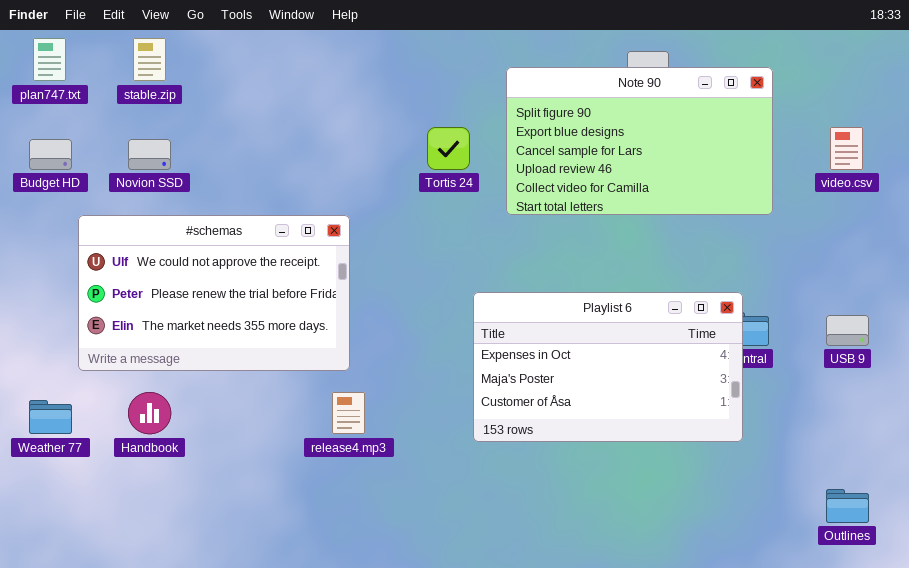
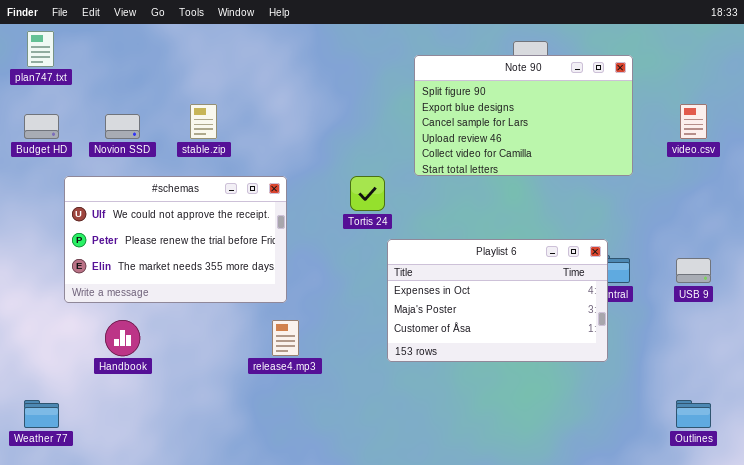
stable.zip: [133,38,166,81] -> [190,104,217,139], moved
Tortis 24: [427,127,470,170] -> [350,176,385,211], moved
Weather 77: [29,400,72,434] -> [24,400,59,428], moved

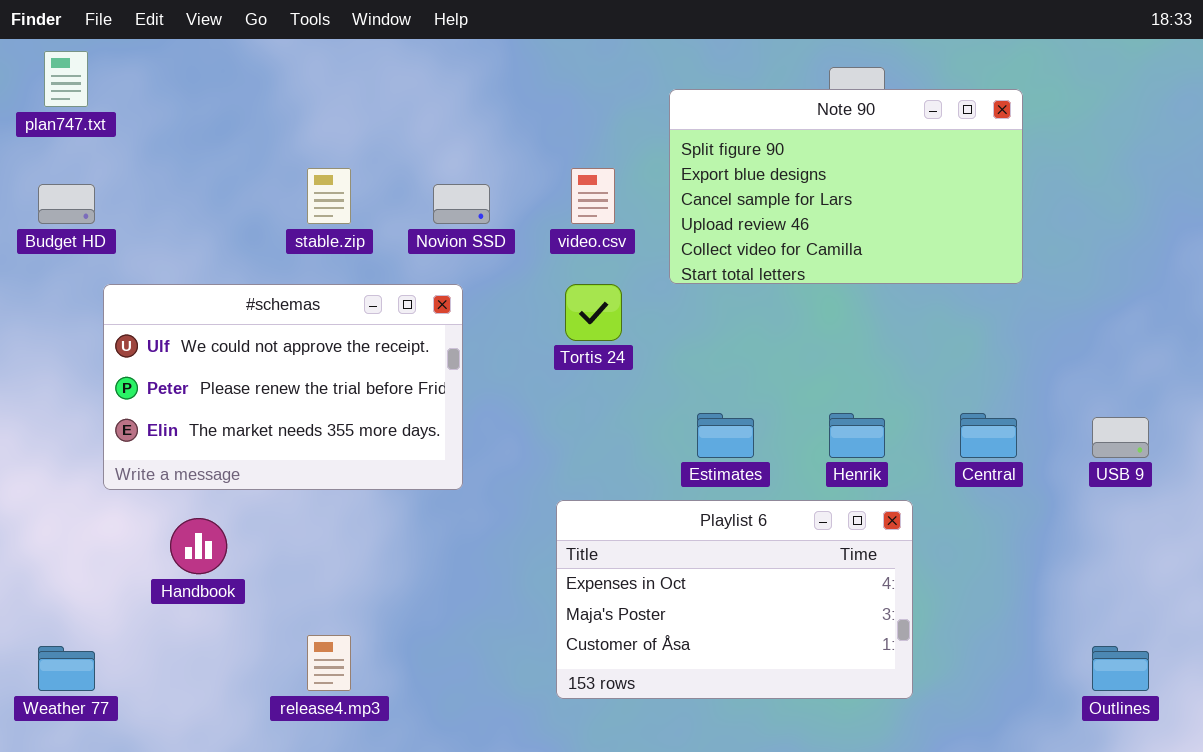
video.csv: [680,104,707,139] -> [571,168,615,224], moved
Novion SSD: [105,114,140,139] -> [433,184,490,224], moved
Playlist 6: [387,239,608,362] -> [556,500,913,699], moved
release4.mp3: [272,320,299,356] -> [307,635,351,691], moved

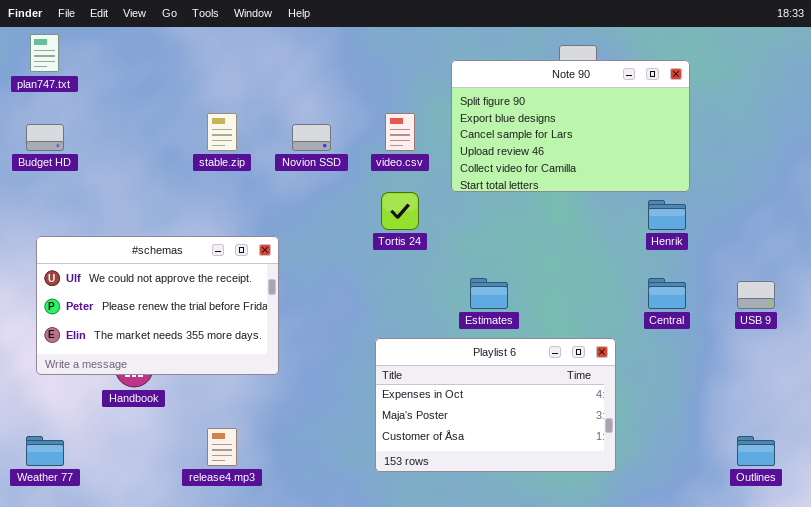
#schemas: [103,284,463,490] -> [36,236,279,375], moved
Henrik: [829,413,885,458] -> [648,200,686,230], moved

